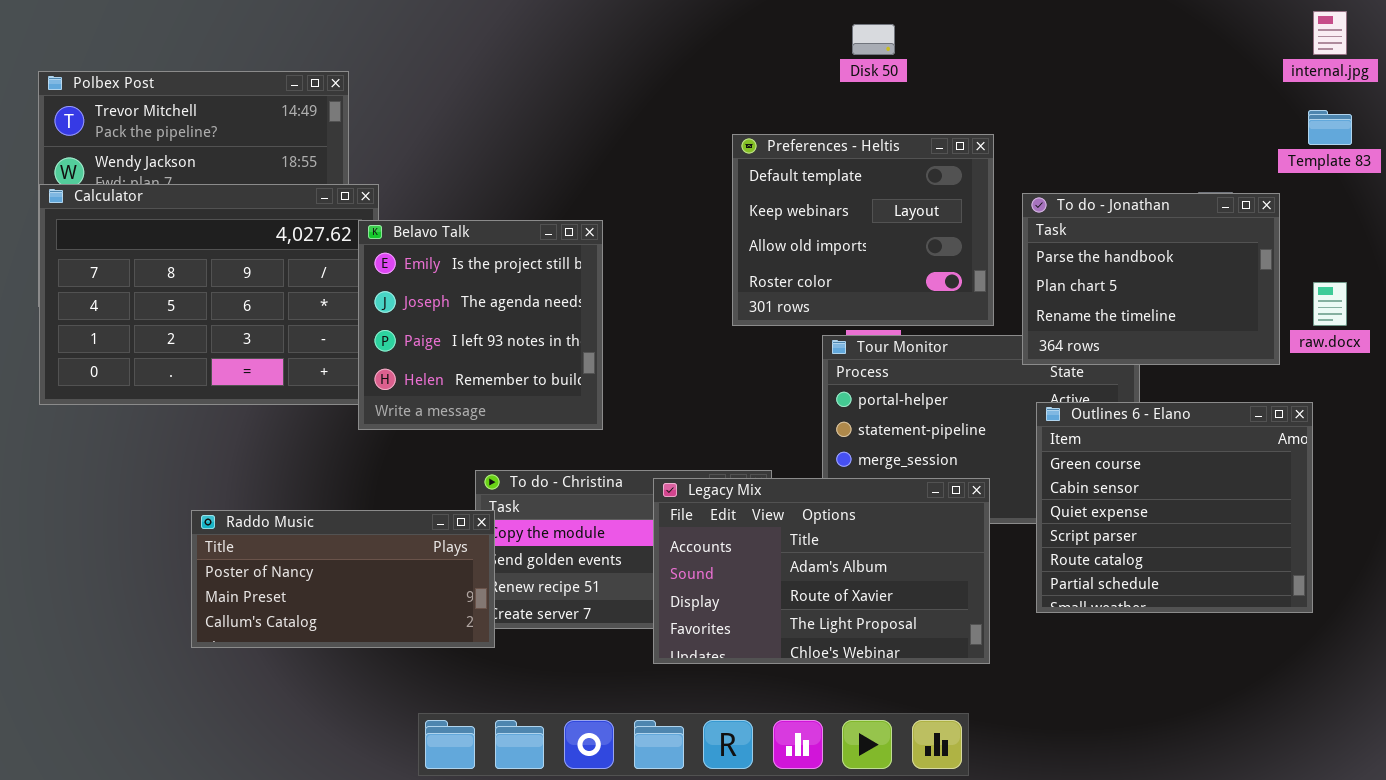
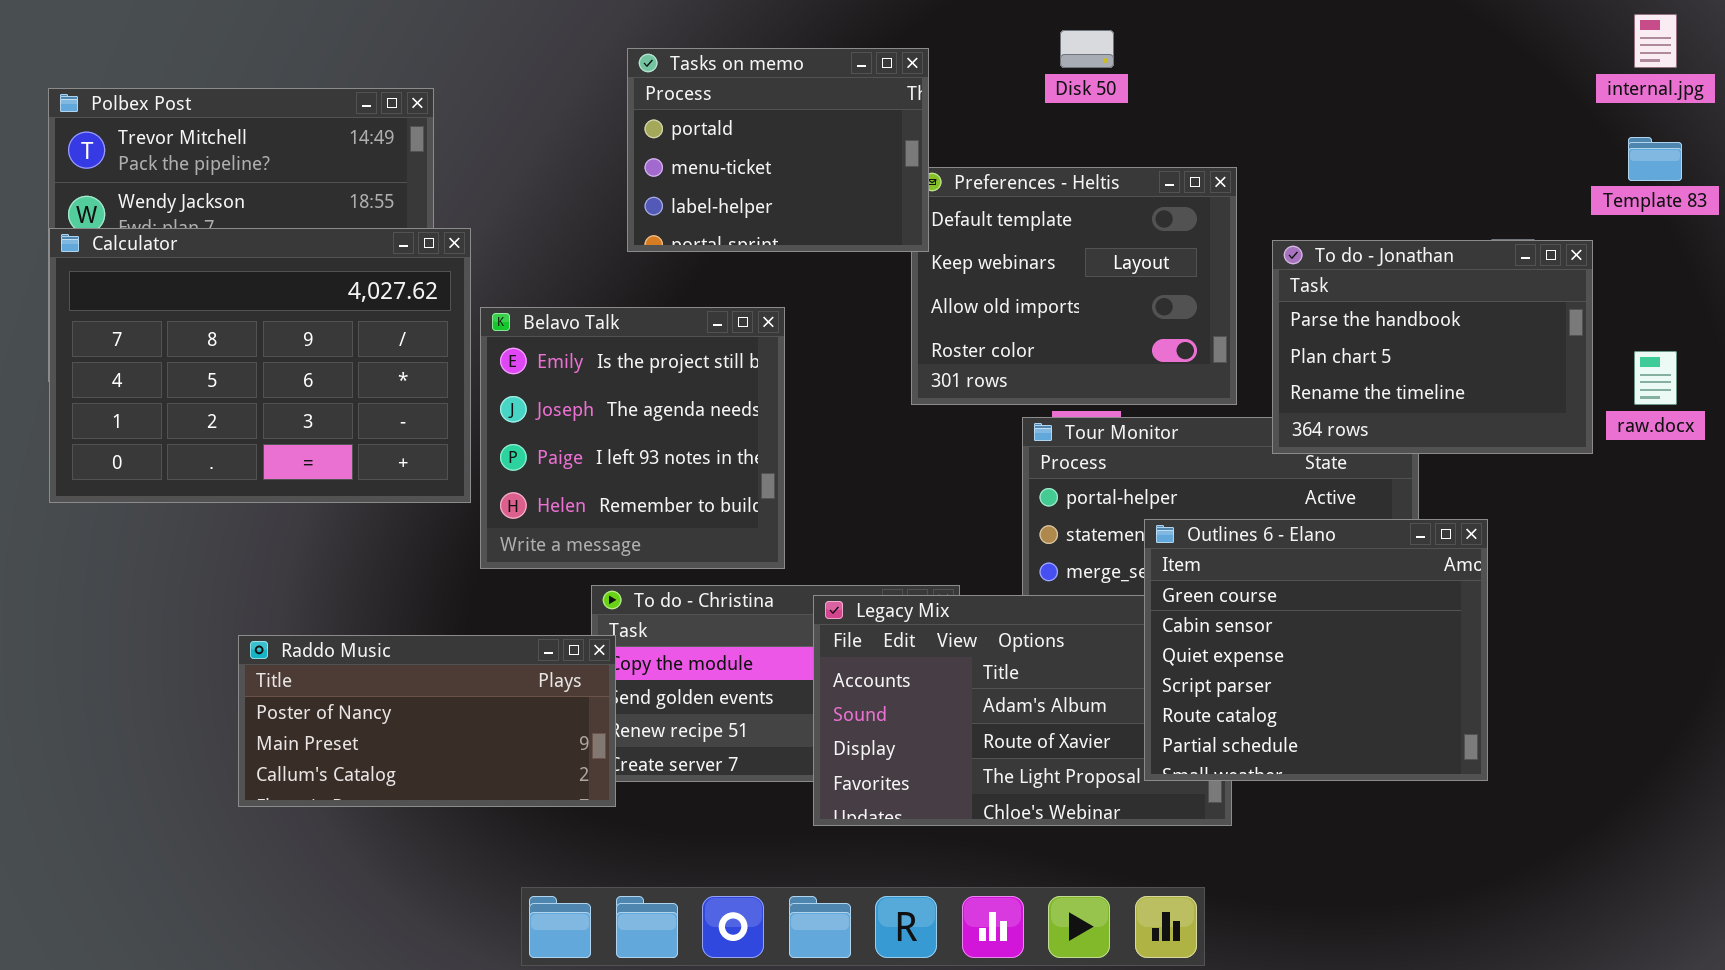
Tasks on memo: none -> [627,48,929,252], opened
Belavo Talk: [358,220,603,430] -> [480,307,785,569], moved
Outlines 6 - Elano: [1036,402,1313,613] -> [1144,519,1488,781], moved

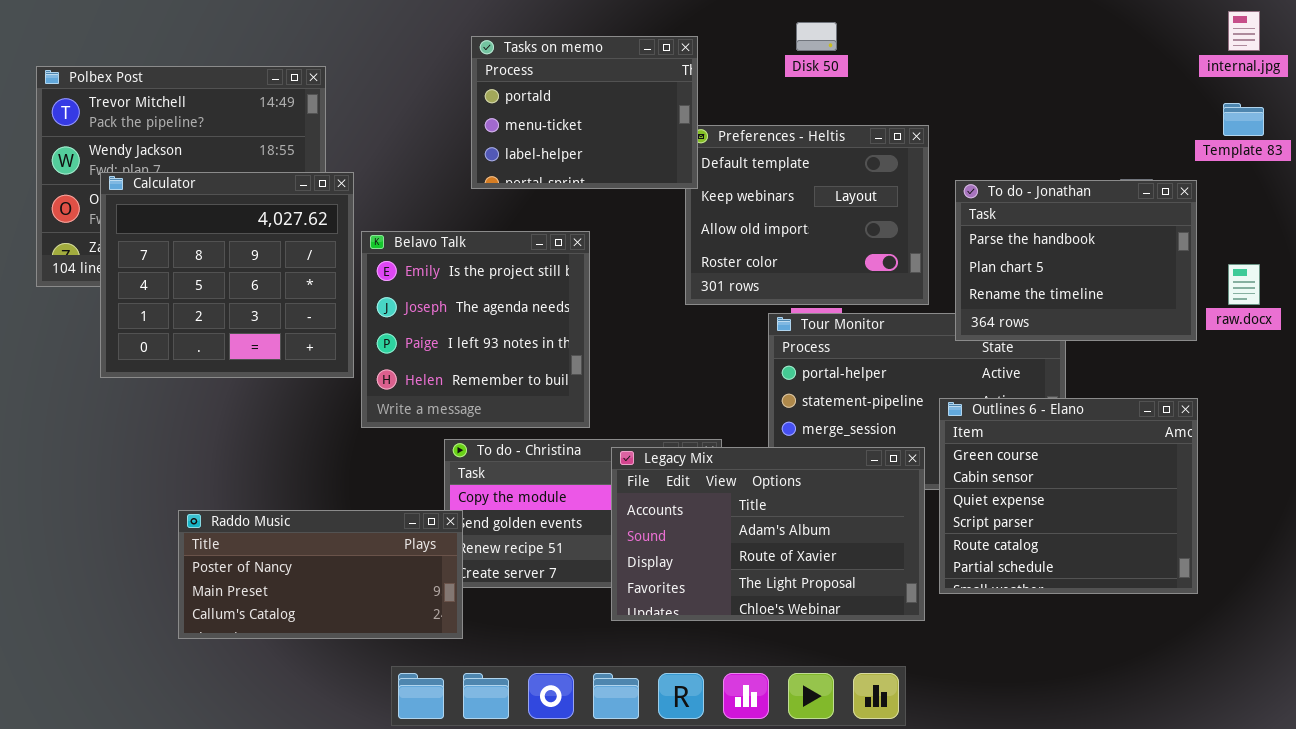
Calculator: [49,228,471,503] -> [100,172,354,378], resized
Outlines 6 - Elano: [1144,519,1488,781] -> [939,398,1198,594], moved
Raddo Music: [238,635,616,807] -> [178,510,463,639], moved

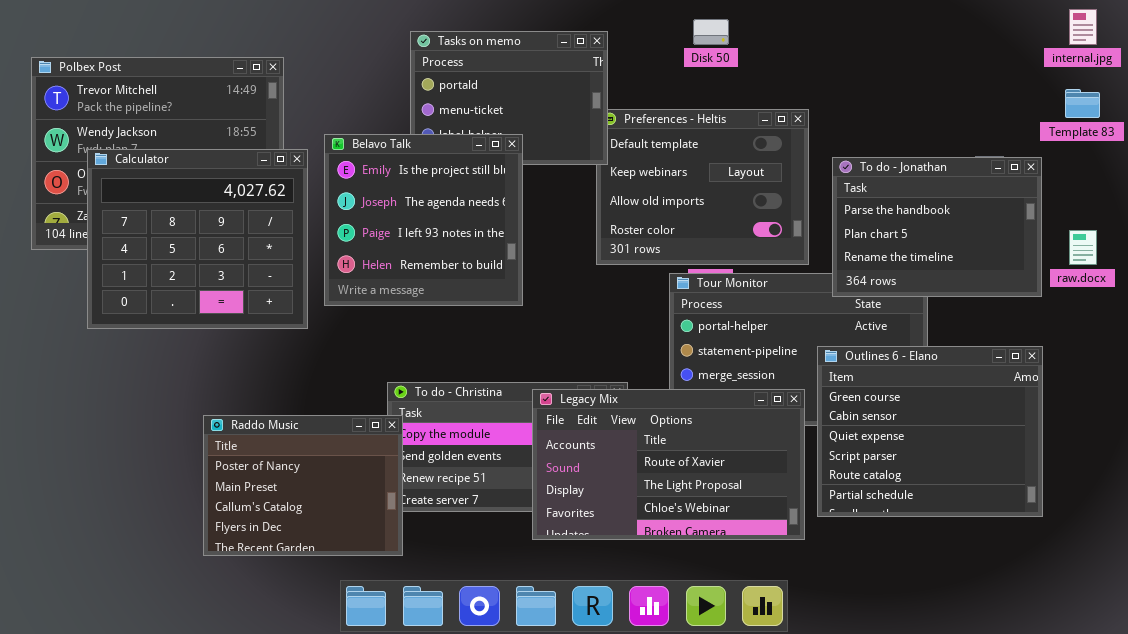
Belavo Talk: [361,231,590,428] -> [324,134,523,306], moved
Legacy Mix: [611,447,925,621] -> [532,389,805,540], scrolled down 1 row
Raddo Music: [178,510,463,639] -> [203,415,403,556], resized

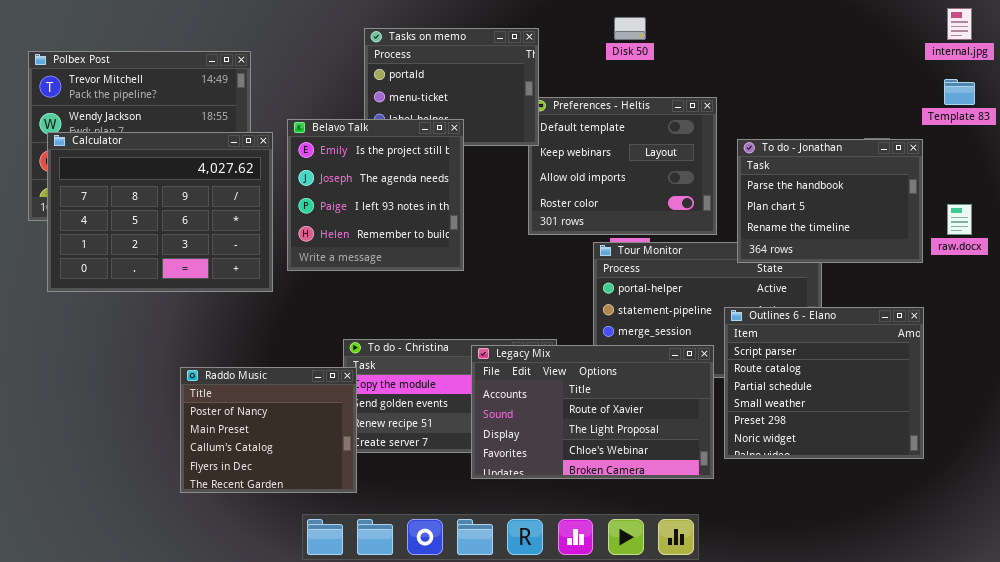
Calculator: [87,149,308,329] -> [47,132,273,292], resized
Outlines 6 - Elano: [817,346,1043,517] -> [724,307,924,459], scrolled down 3 rows

